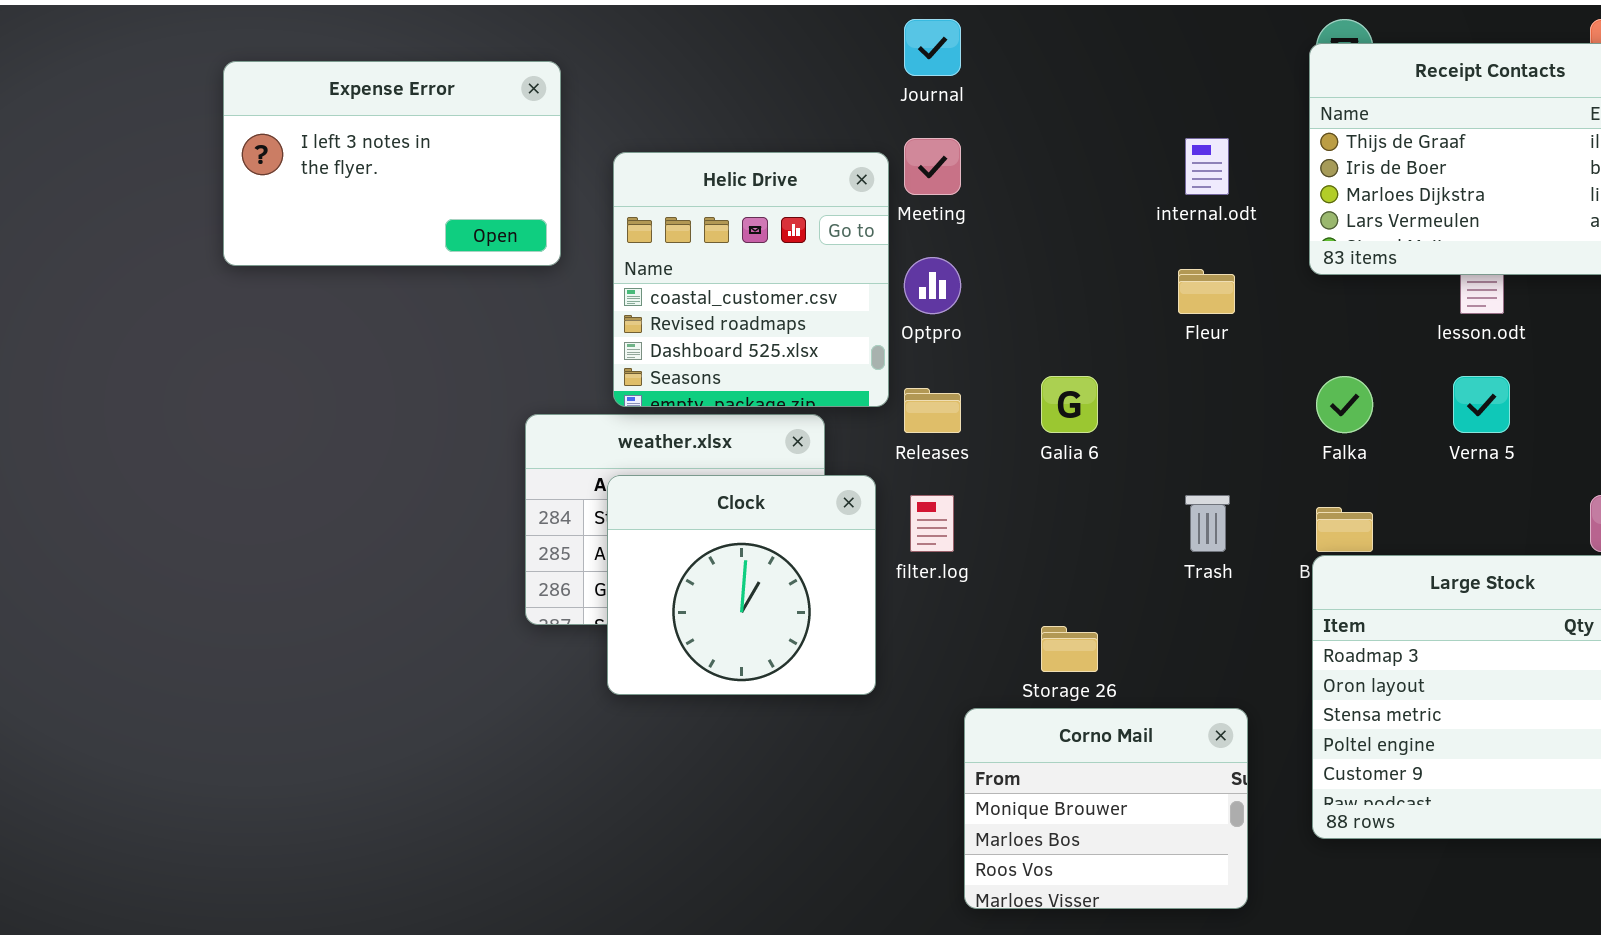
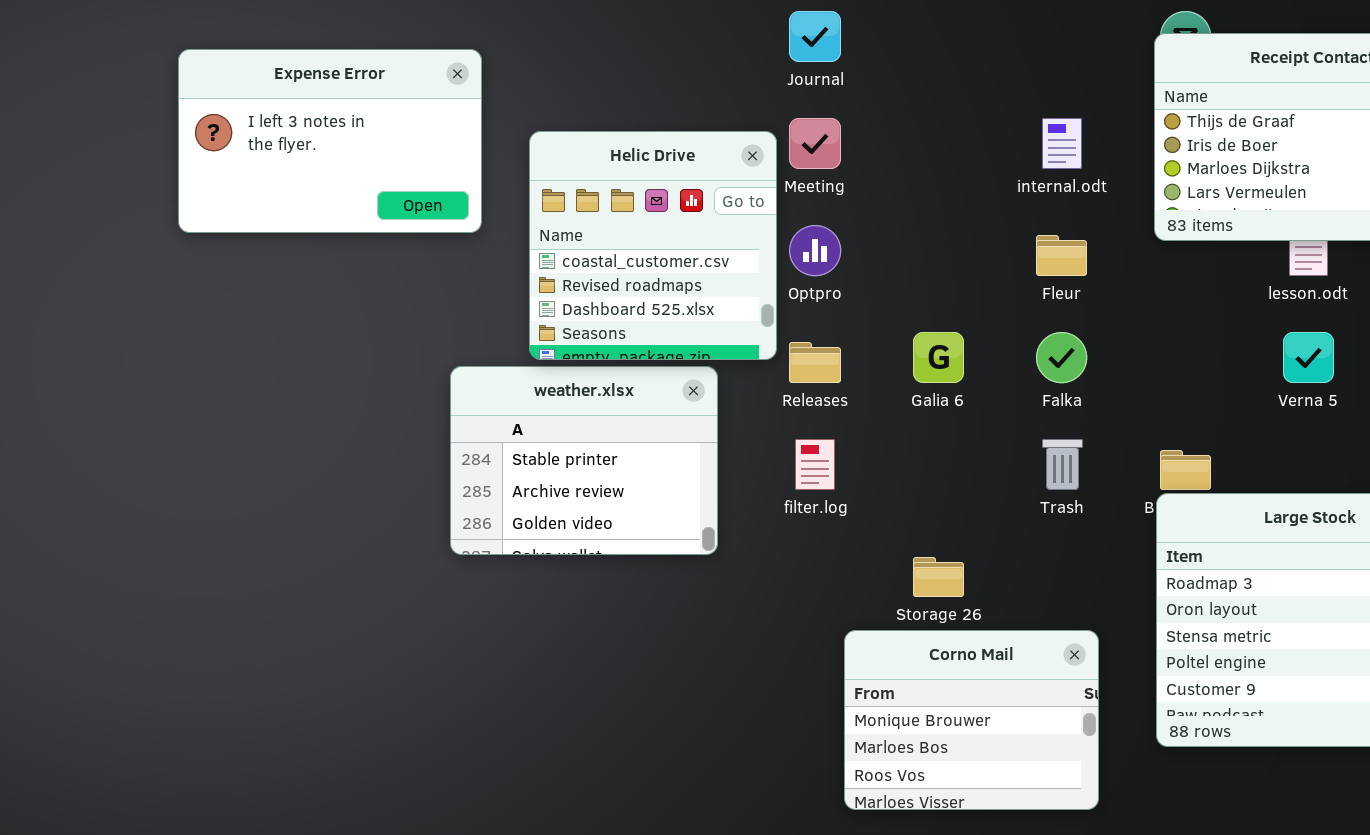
Falka: [1316,376,1373,433] -> [1036,332,1087,383], moved
Clock: [607,475,876,695] -> none, closed

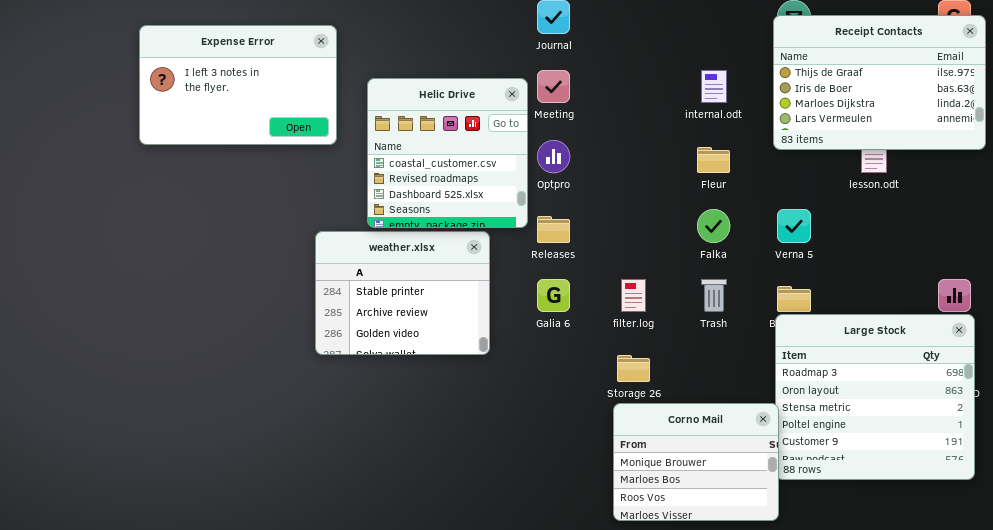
Galia 6: [913,332,964,383] -> [537,279,570,312], moved
Verna 5: [1283,332,1334,383] -> [777,209,811,243], moved
filter.log: [795,439,835,490] -> [621,279,646,312], moved
Corno Mail: [844,630,1099,810] -> [613,403,779,521], moved

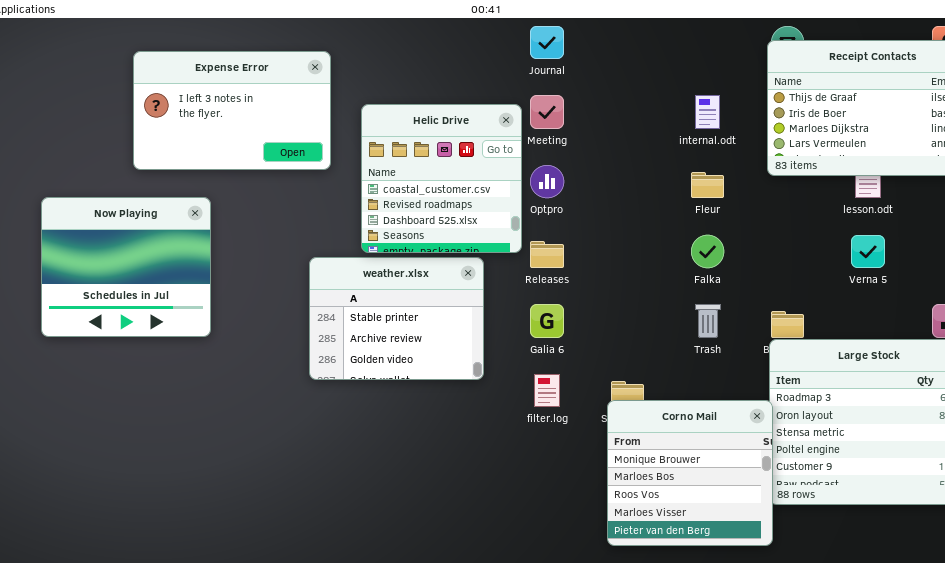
Now Playing: none -> [41,197,211,337], opened
Verna 5: [777,209,811,243] -> [851,235,885,268], moved
filter.log: [621,279,646,312] -> [534,374,560,407], moved
Corno Mail: [613,403,779,521] -> [607,400,773,546], resized

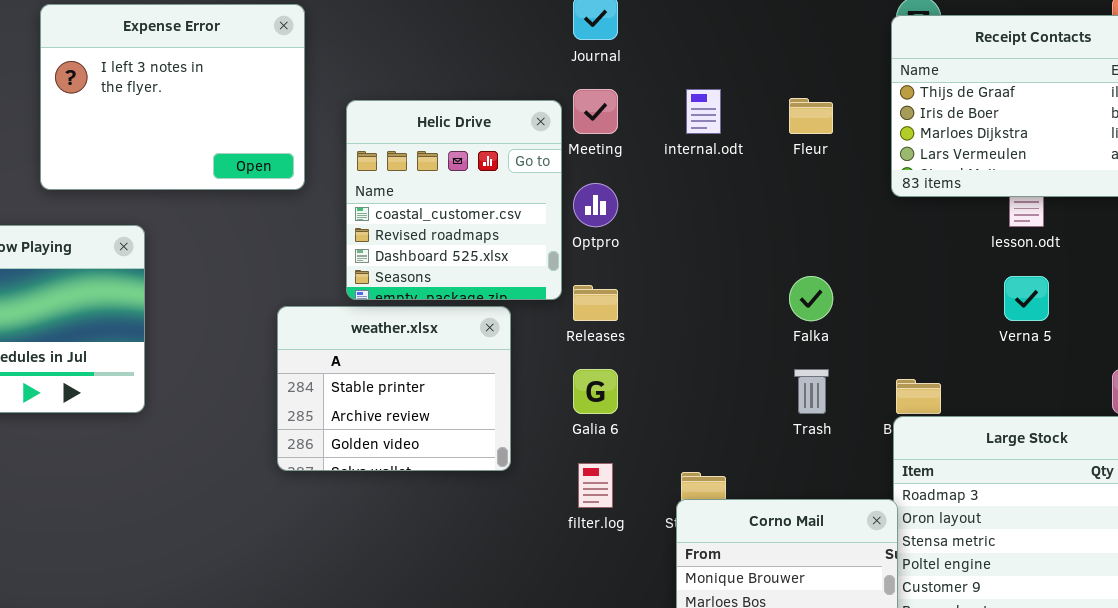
Expense Error: [133,51,331,170] -> [40,4,305,190], resized
internal.odt: [695,95,720,129] -> [686,89,721,134], moved
Fleur: [691,172,724,198] -> [789,98,833,134], moved

